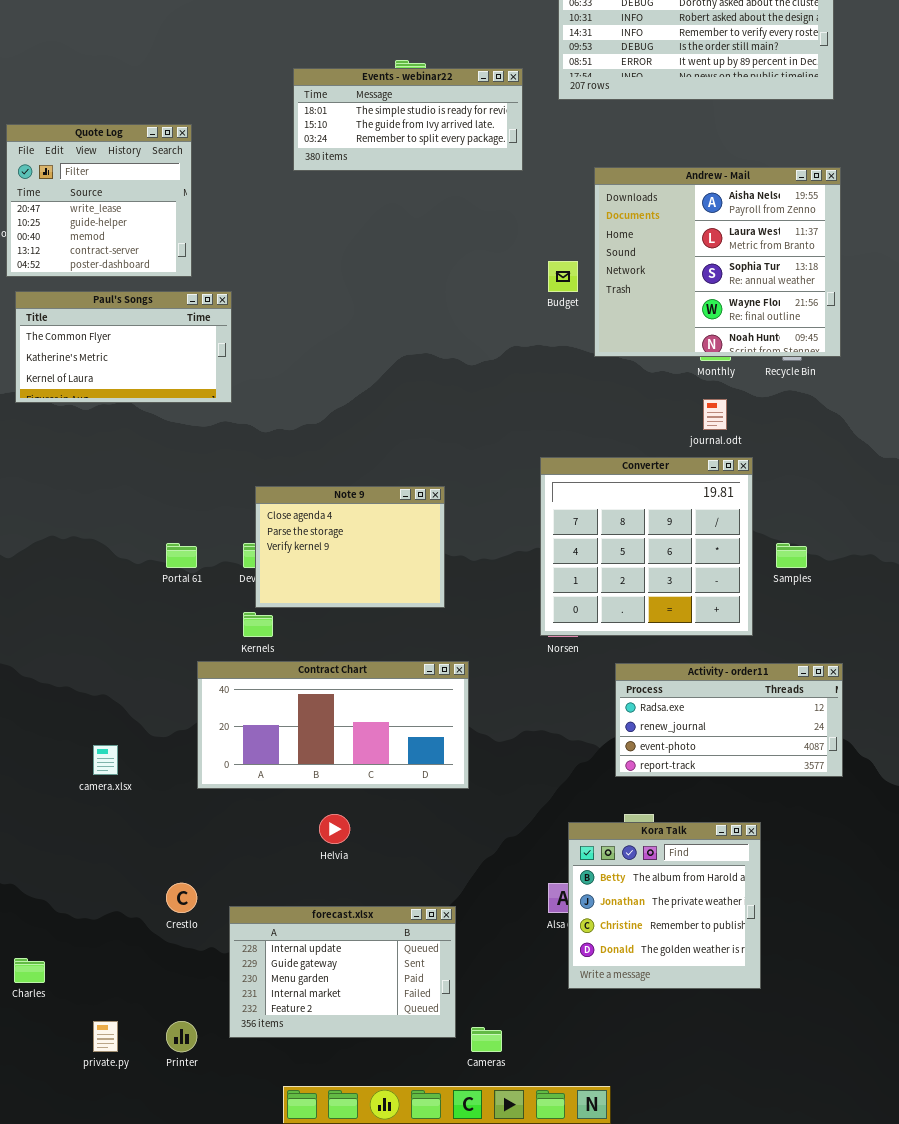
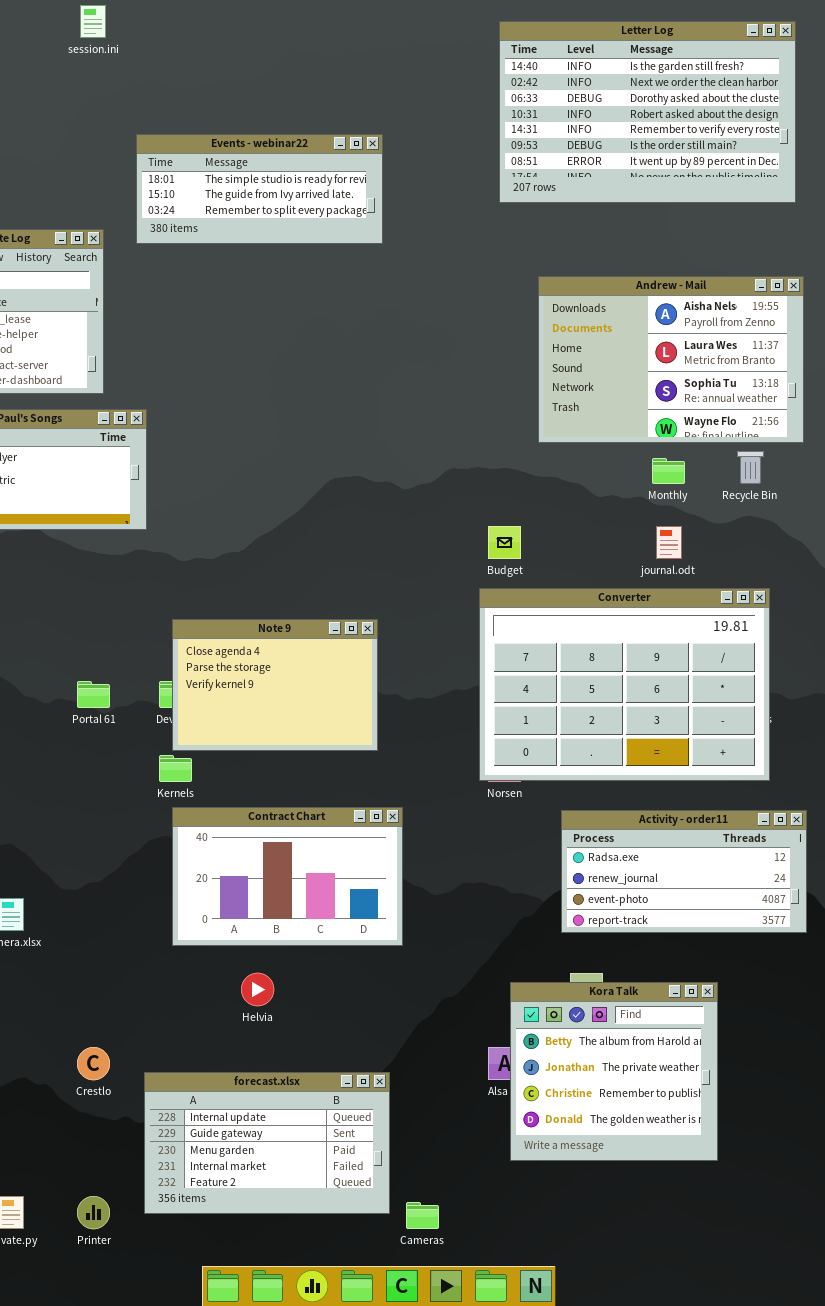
Events - webinar22: [293,68,523,171] -> [136,134,383,244], moved
Andrew - Mail: [594,167,841,357] -> [538,276,804,443], resized
Budget: [548,261,578,292] -> [488,526,521,559], moved
Converter: [540,457,753,636] -> [479,588,770,781], resized
Contract Chart: [197,661,469,789] -> [172,807,403,946], resized

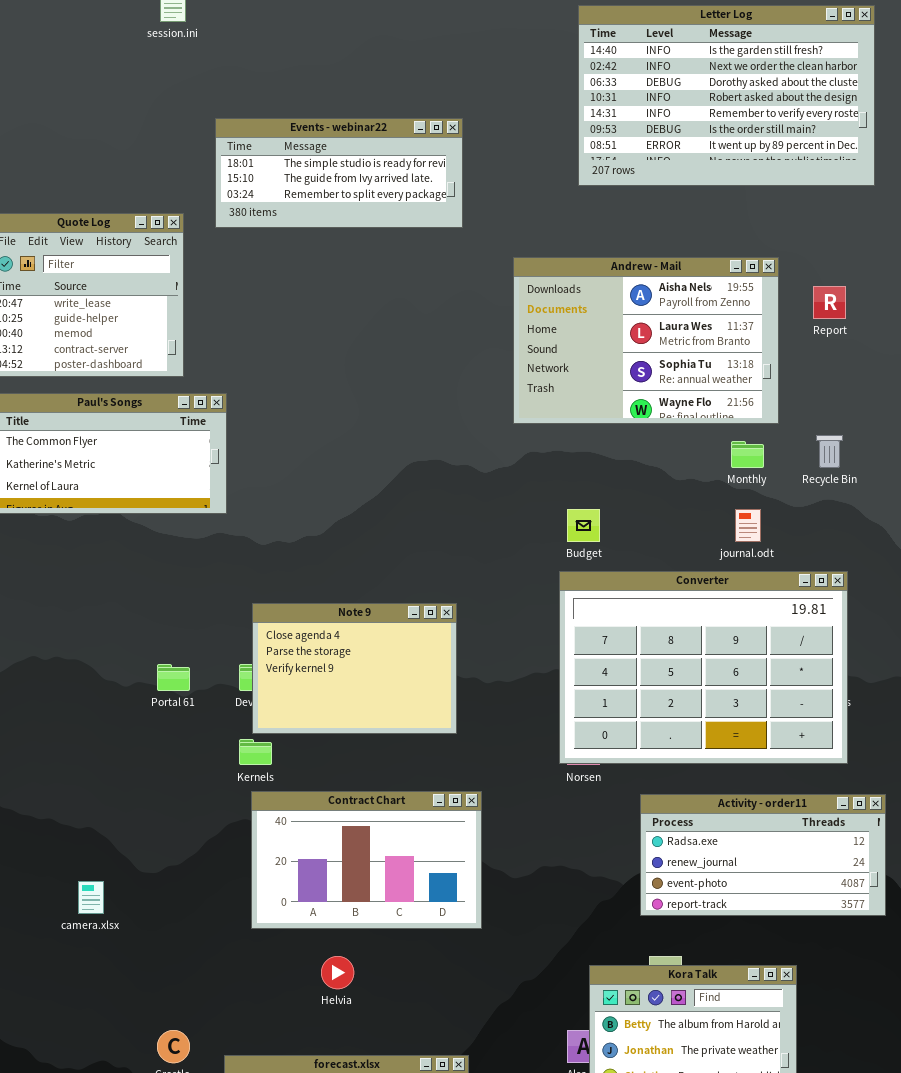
Andrew - Mail: [538,276,804,443] -> [513,257,779,424], moved

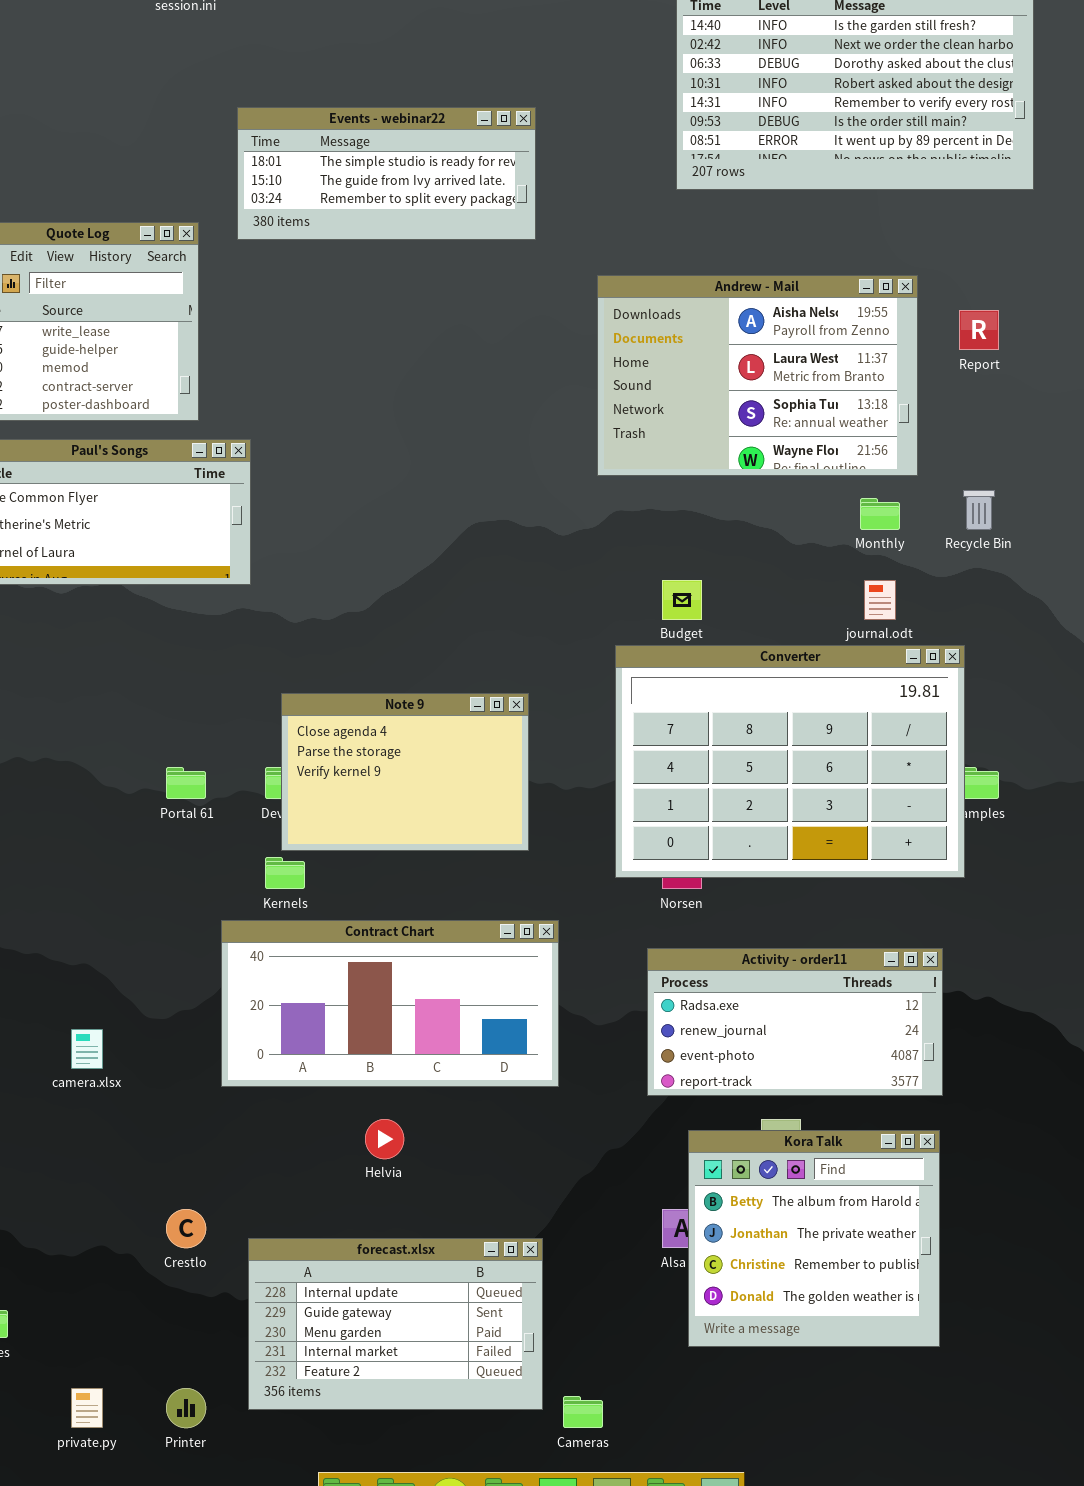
Converter: [559,571,848,764] -> [615,645,965,878], moved
Contract Chart: [251,791,482,929] -> [221,920,559,1087], resized
Activity - order11: [640,794,886,916] -> [647,948,943,1096], moved

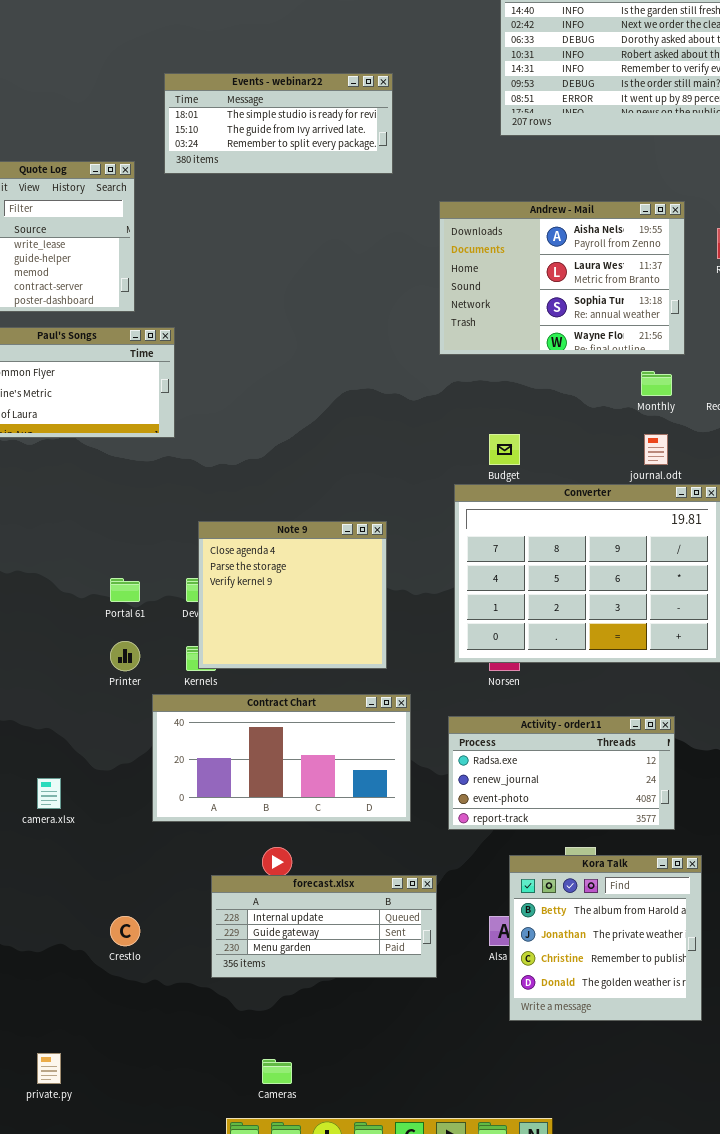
Note 9: [281,693,529,851] -> [198,521,387,669], resized
Activity - order11: [647,948,943,1096] -> [448,716,675,830], moved
forecast.xlsx: [248,1238,543,1410] -> [211,875,437,978], moved, resized
Printer: [166,1388,206,1428] -> [110,641,140,671], moved
Cameras: [563,1396,603,1428] -> [262,1059,292,1084], moved

